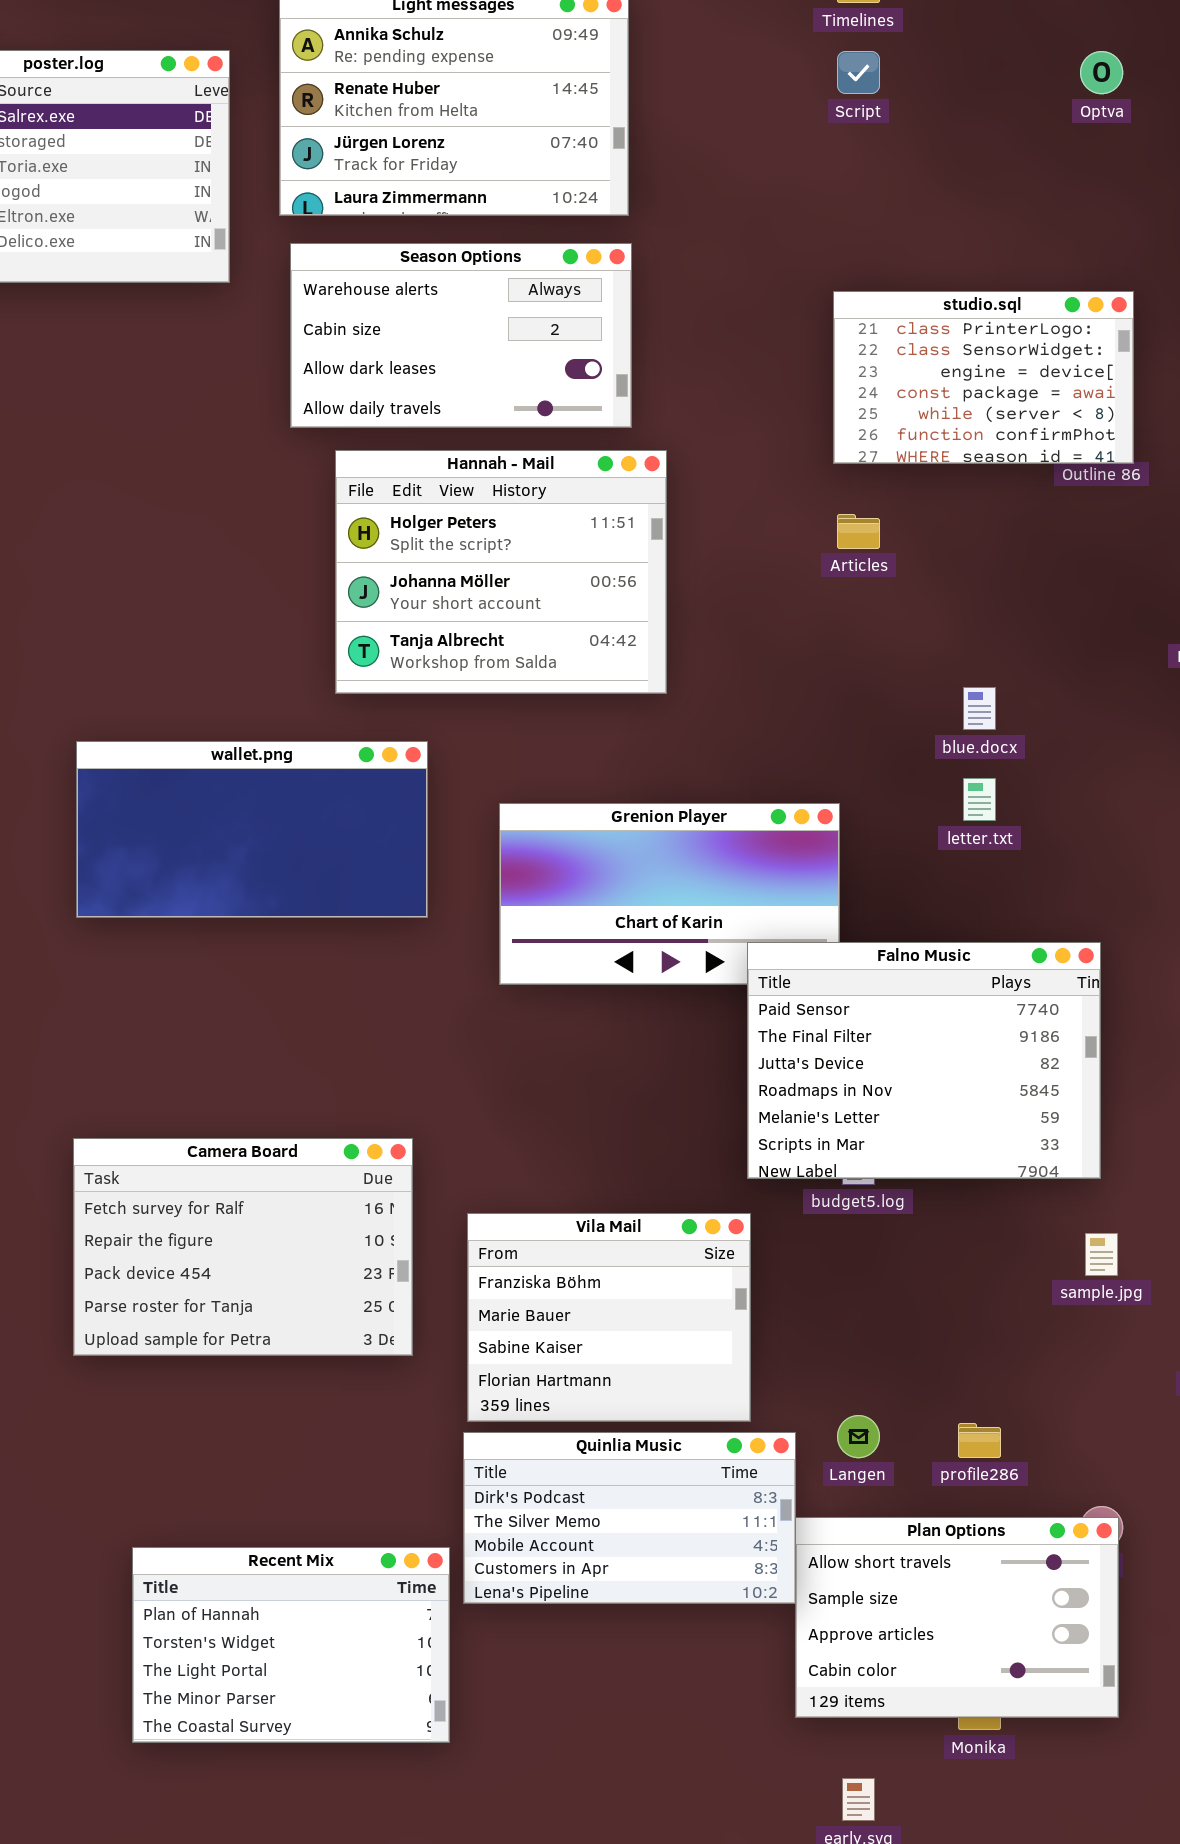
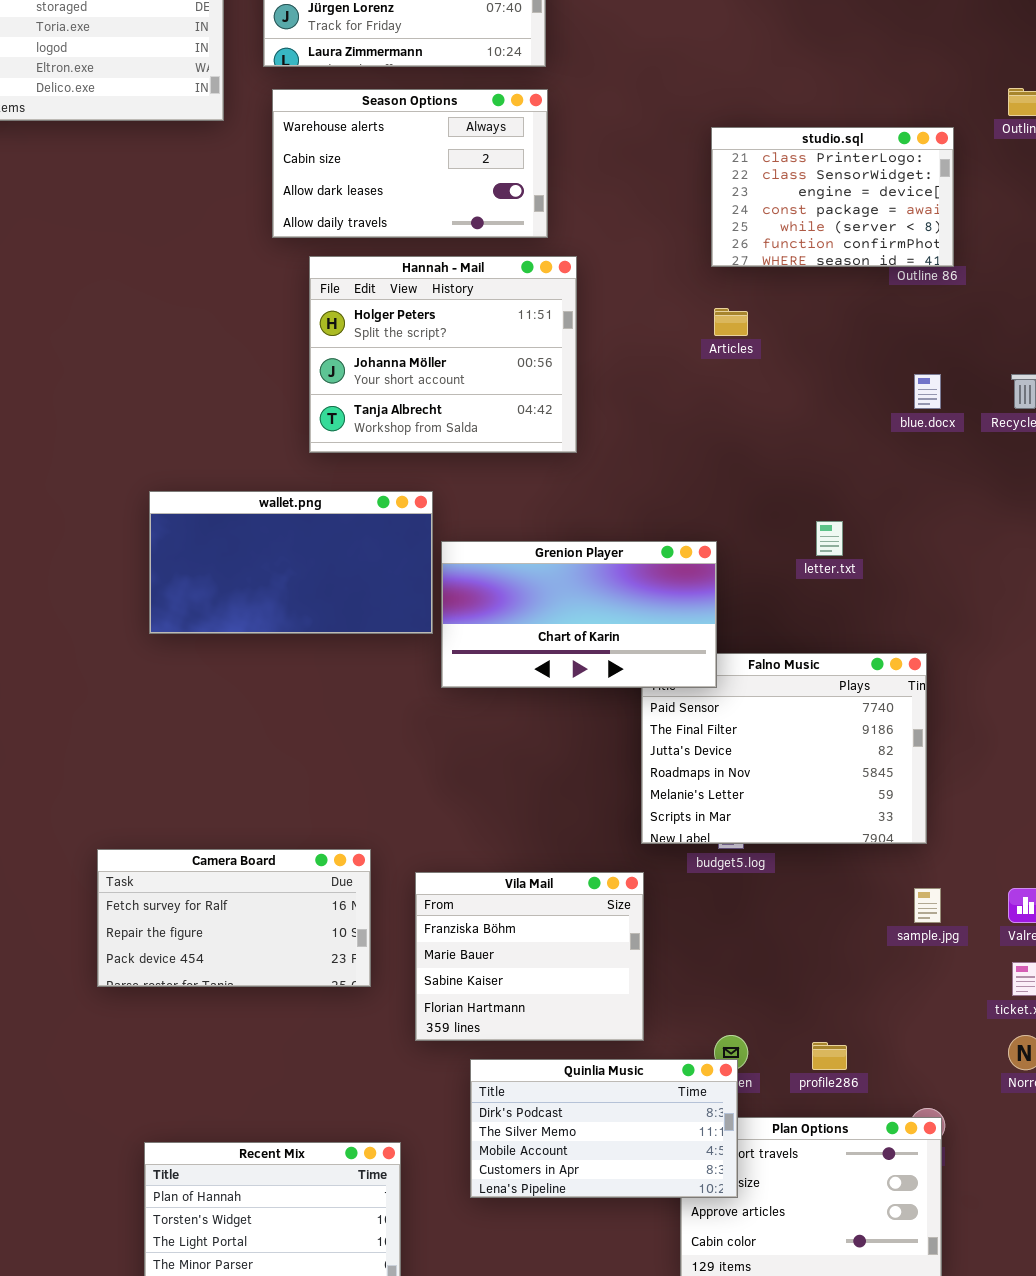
blue.docx: [963,687,996,730] -> [914,374,941,409], moved
wallet.png: [76,741,428,918] -> [149,491,433,634], moved
Grenion Player: [499,803,840,985] -> [441,541,717,688], raised
Camera Board: [73,1138,413,1356] -> [97,849,371,987], resized
Quinlia Music: [463,1432,796,1604] -> [470,1059,738,1198], moved

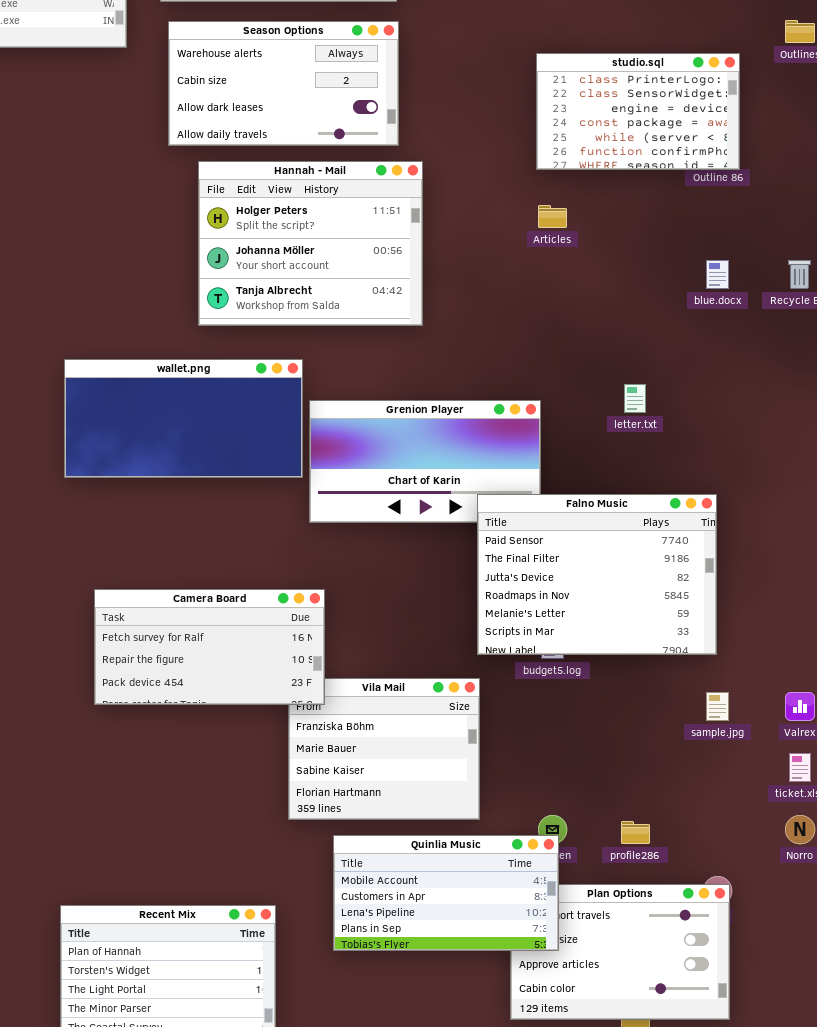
Falno Music: [641,653,927,844] -> [477,494,717,655], raised
Camera Board: [97,849,371,987] -> [94,589,325,705], moved
Quinlia Music: [470,1059,738,1198] -> [333,835,559,951], scrolled down 2 rows

